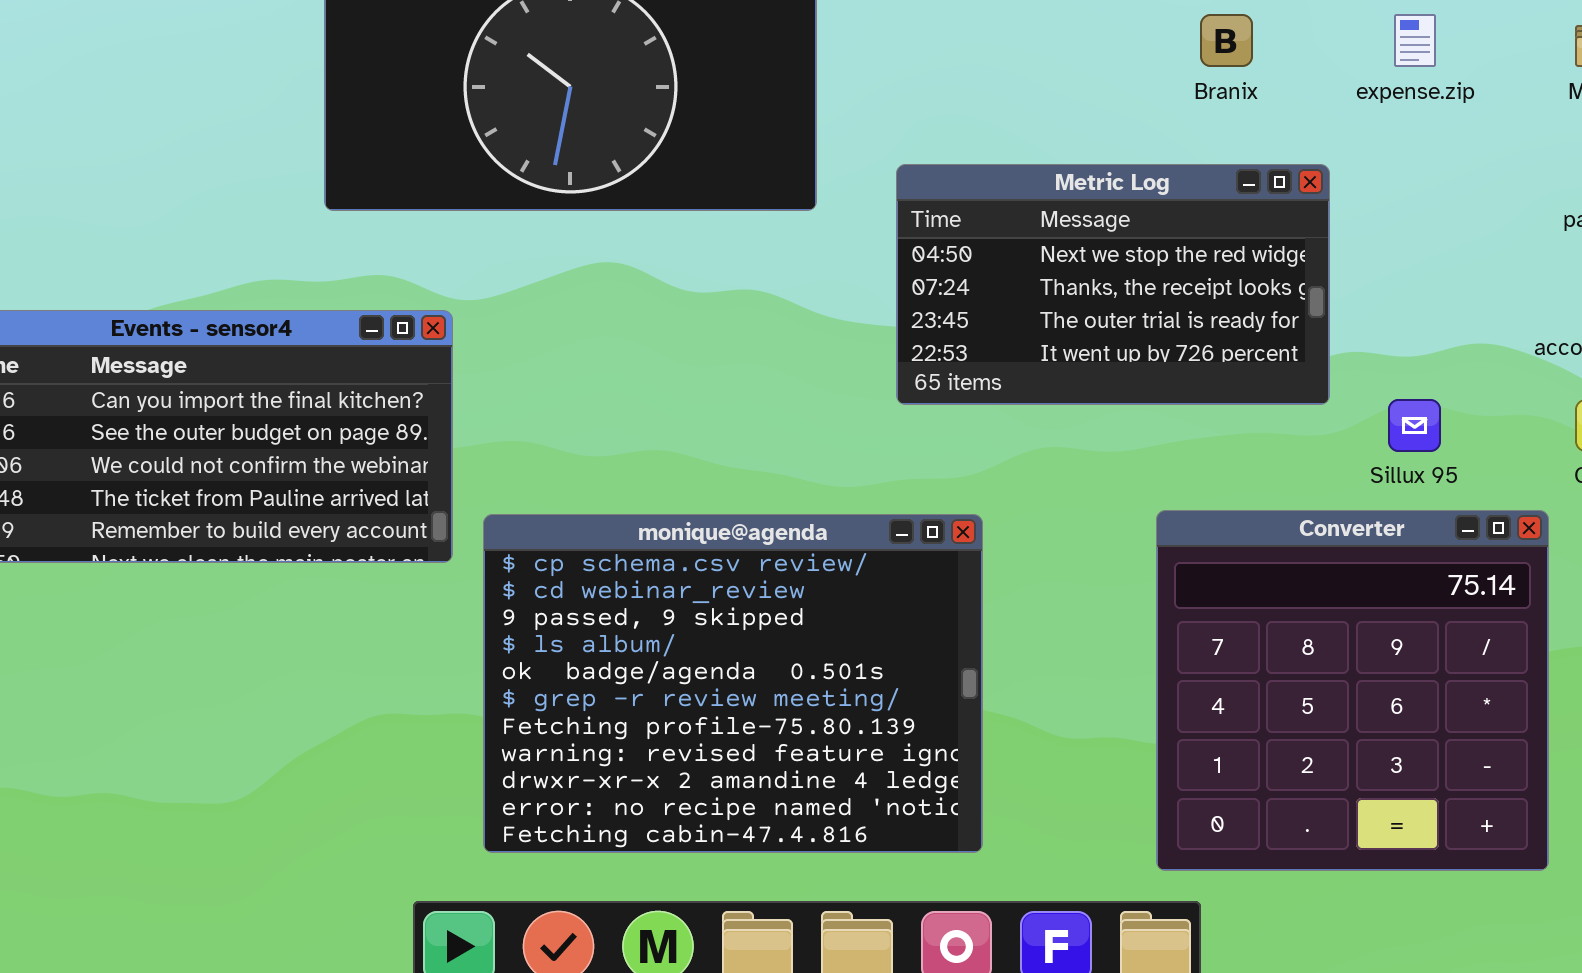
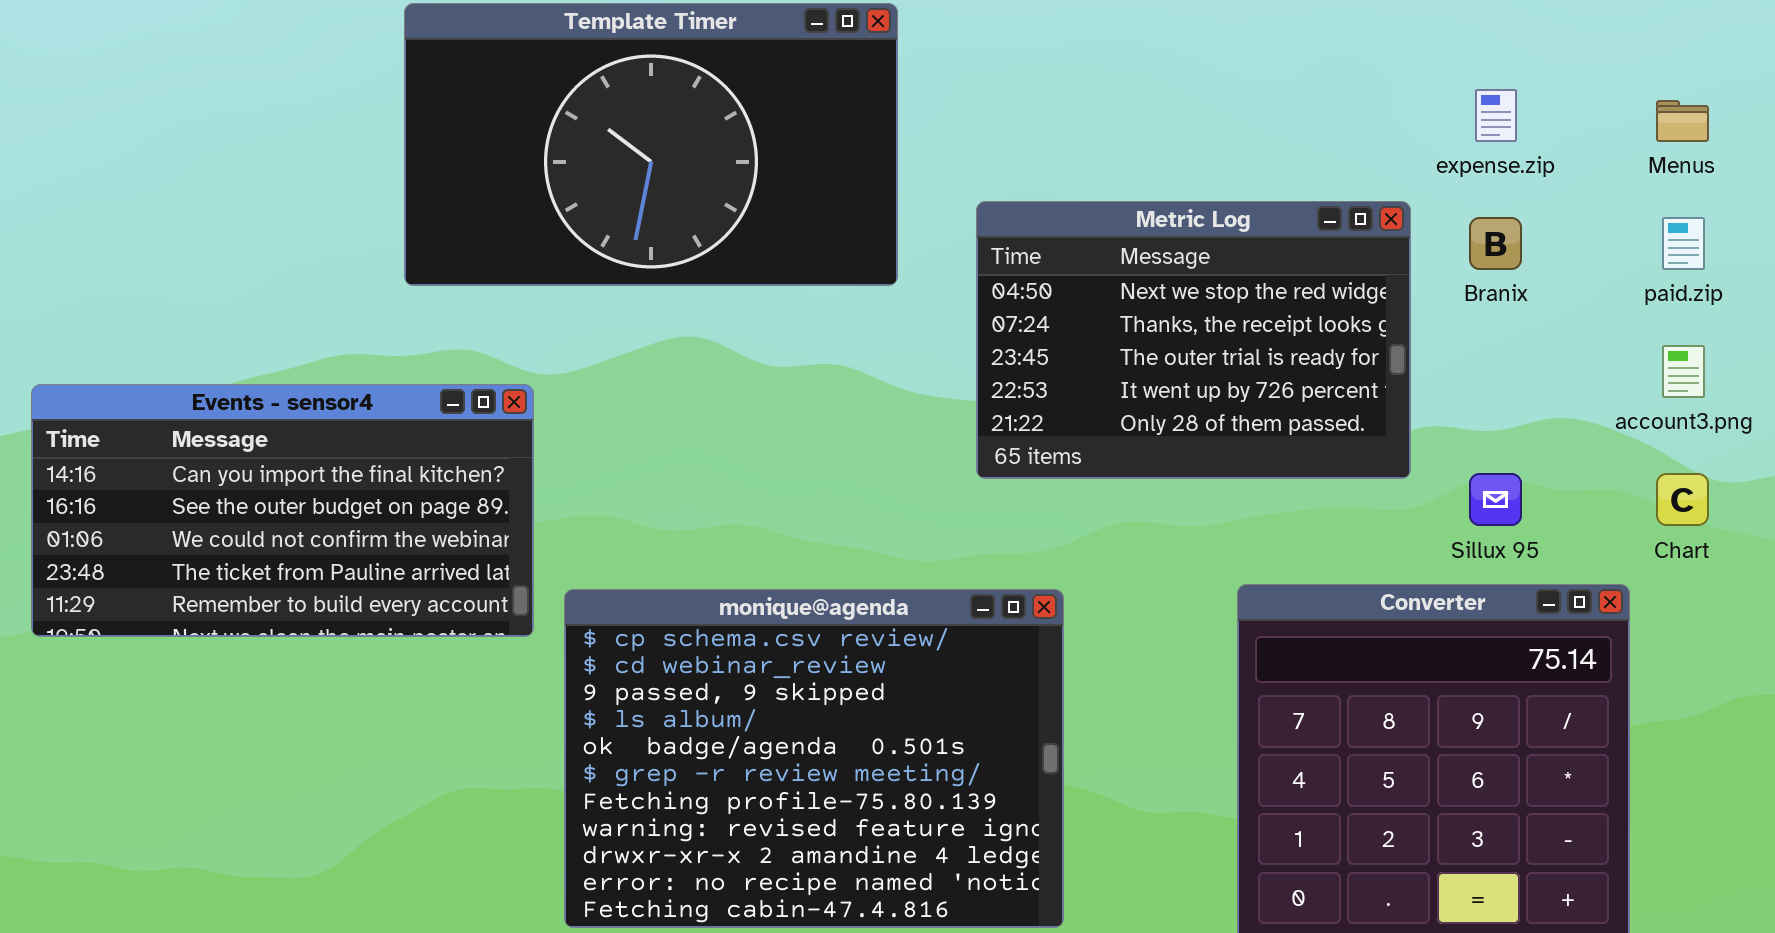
Branix: [1200,14,1253,67] -> [1469,217,1522,270], moved
Metric Log: [896,164,1330,405] -> [976,201,1411,479], resized

